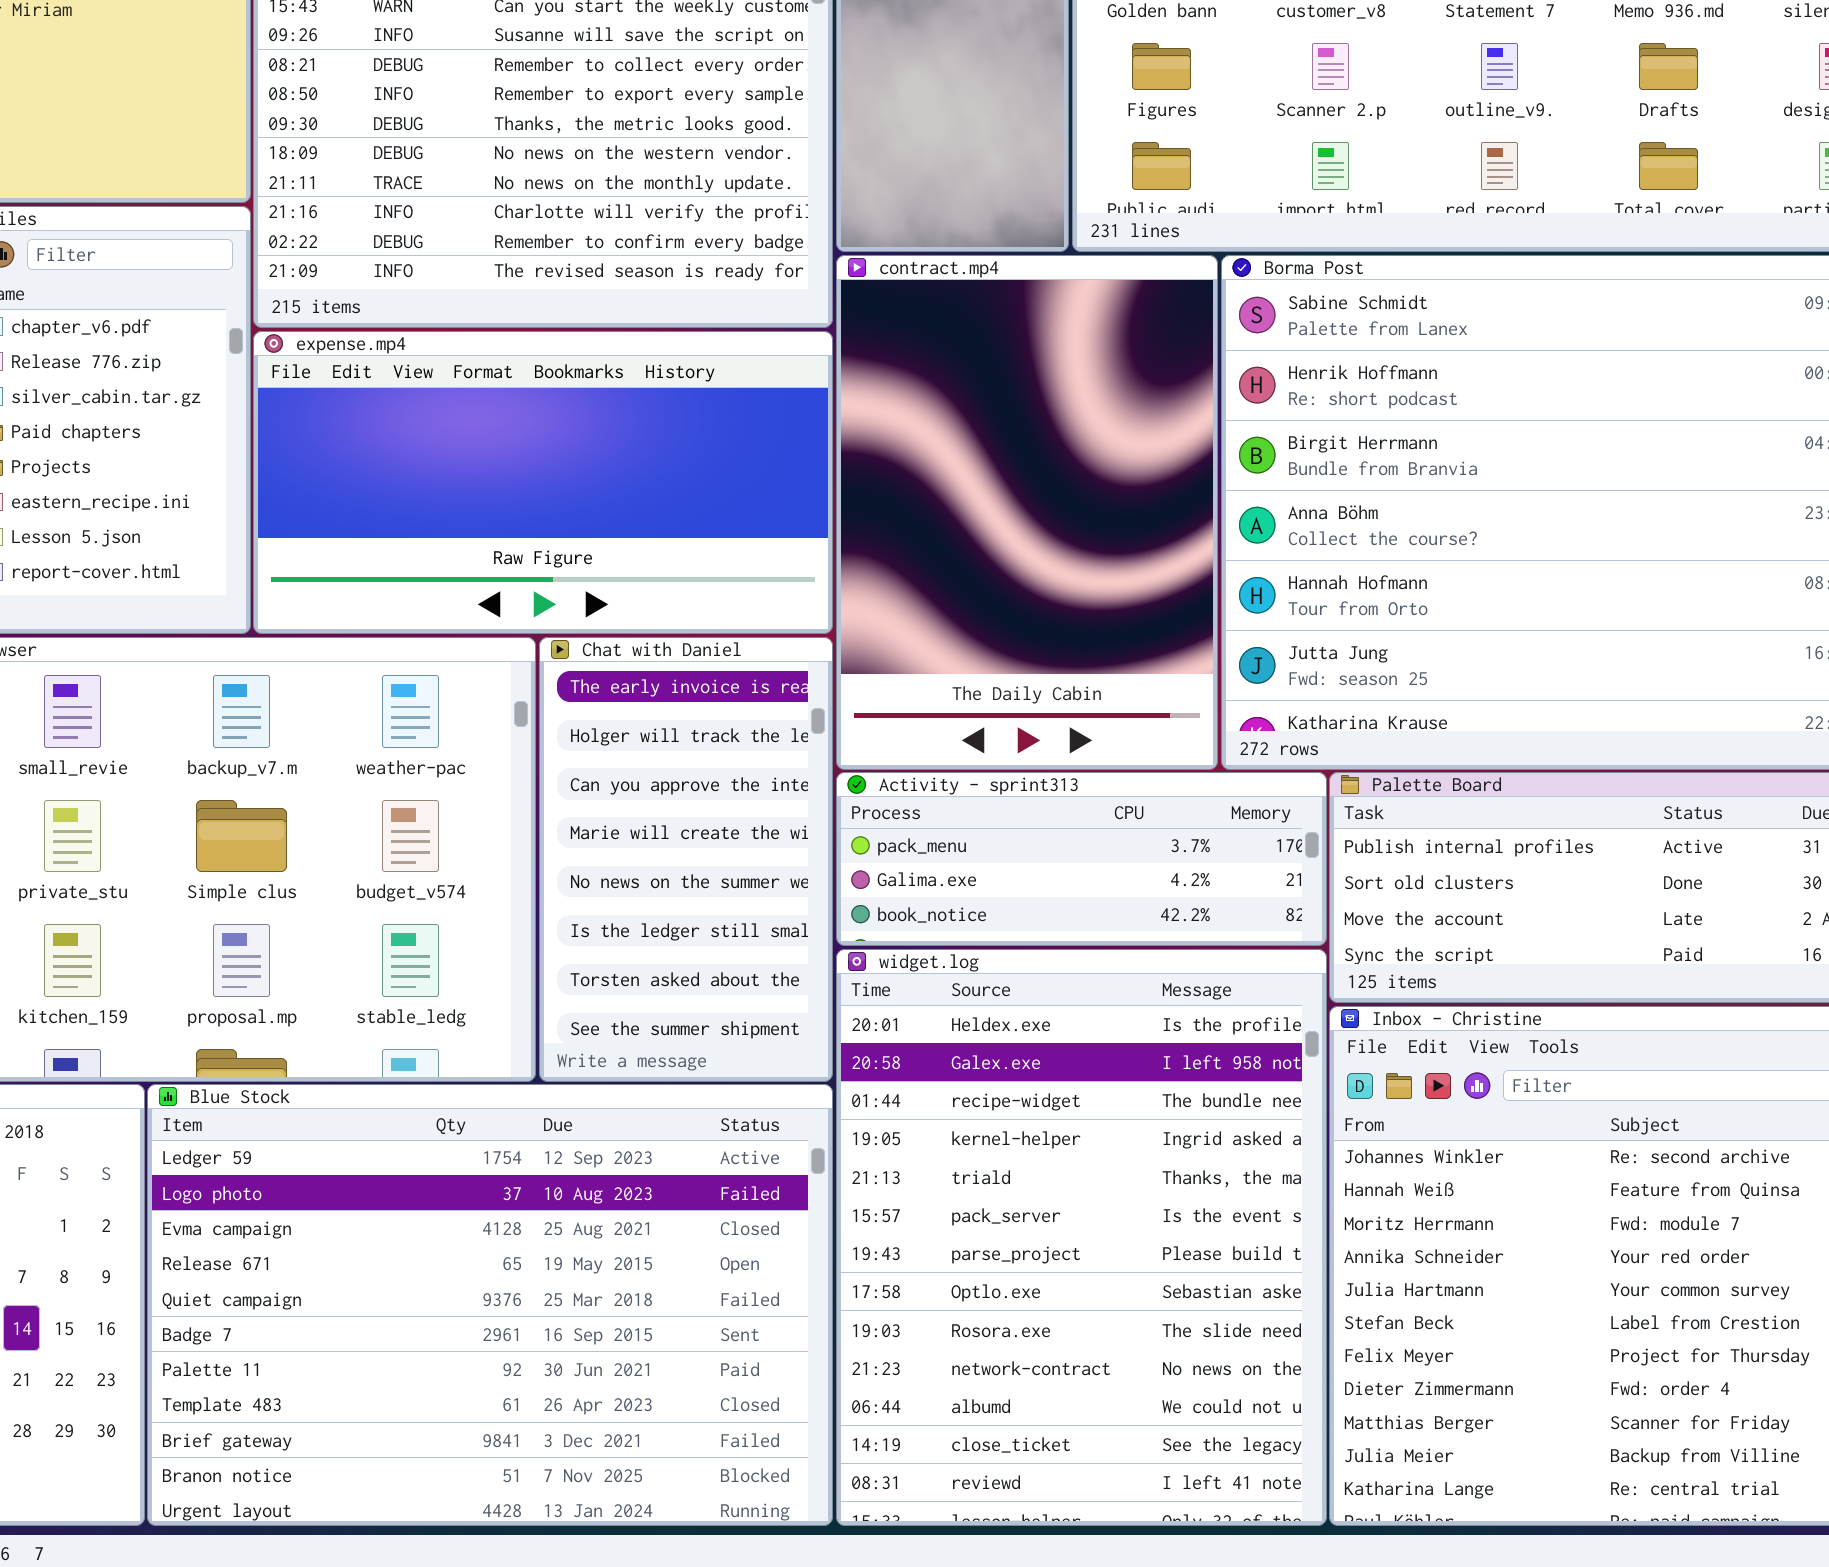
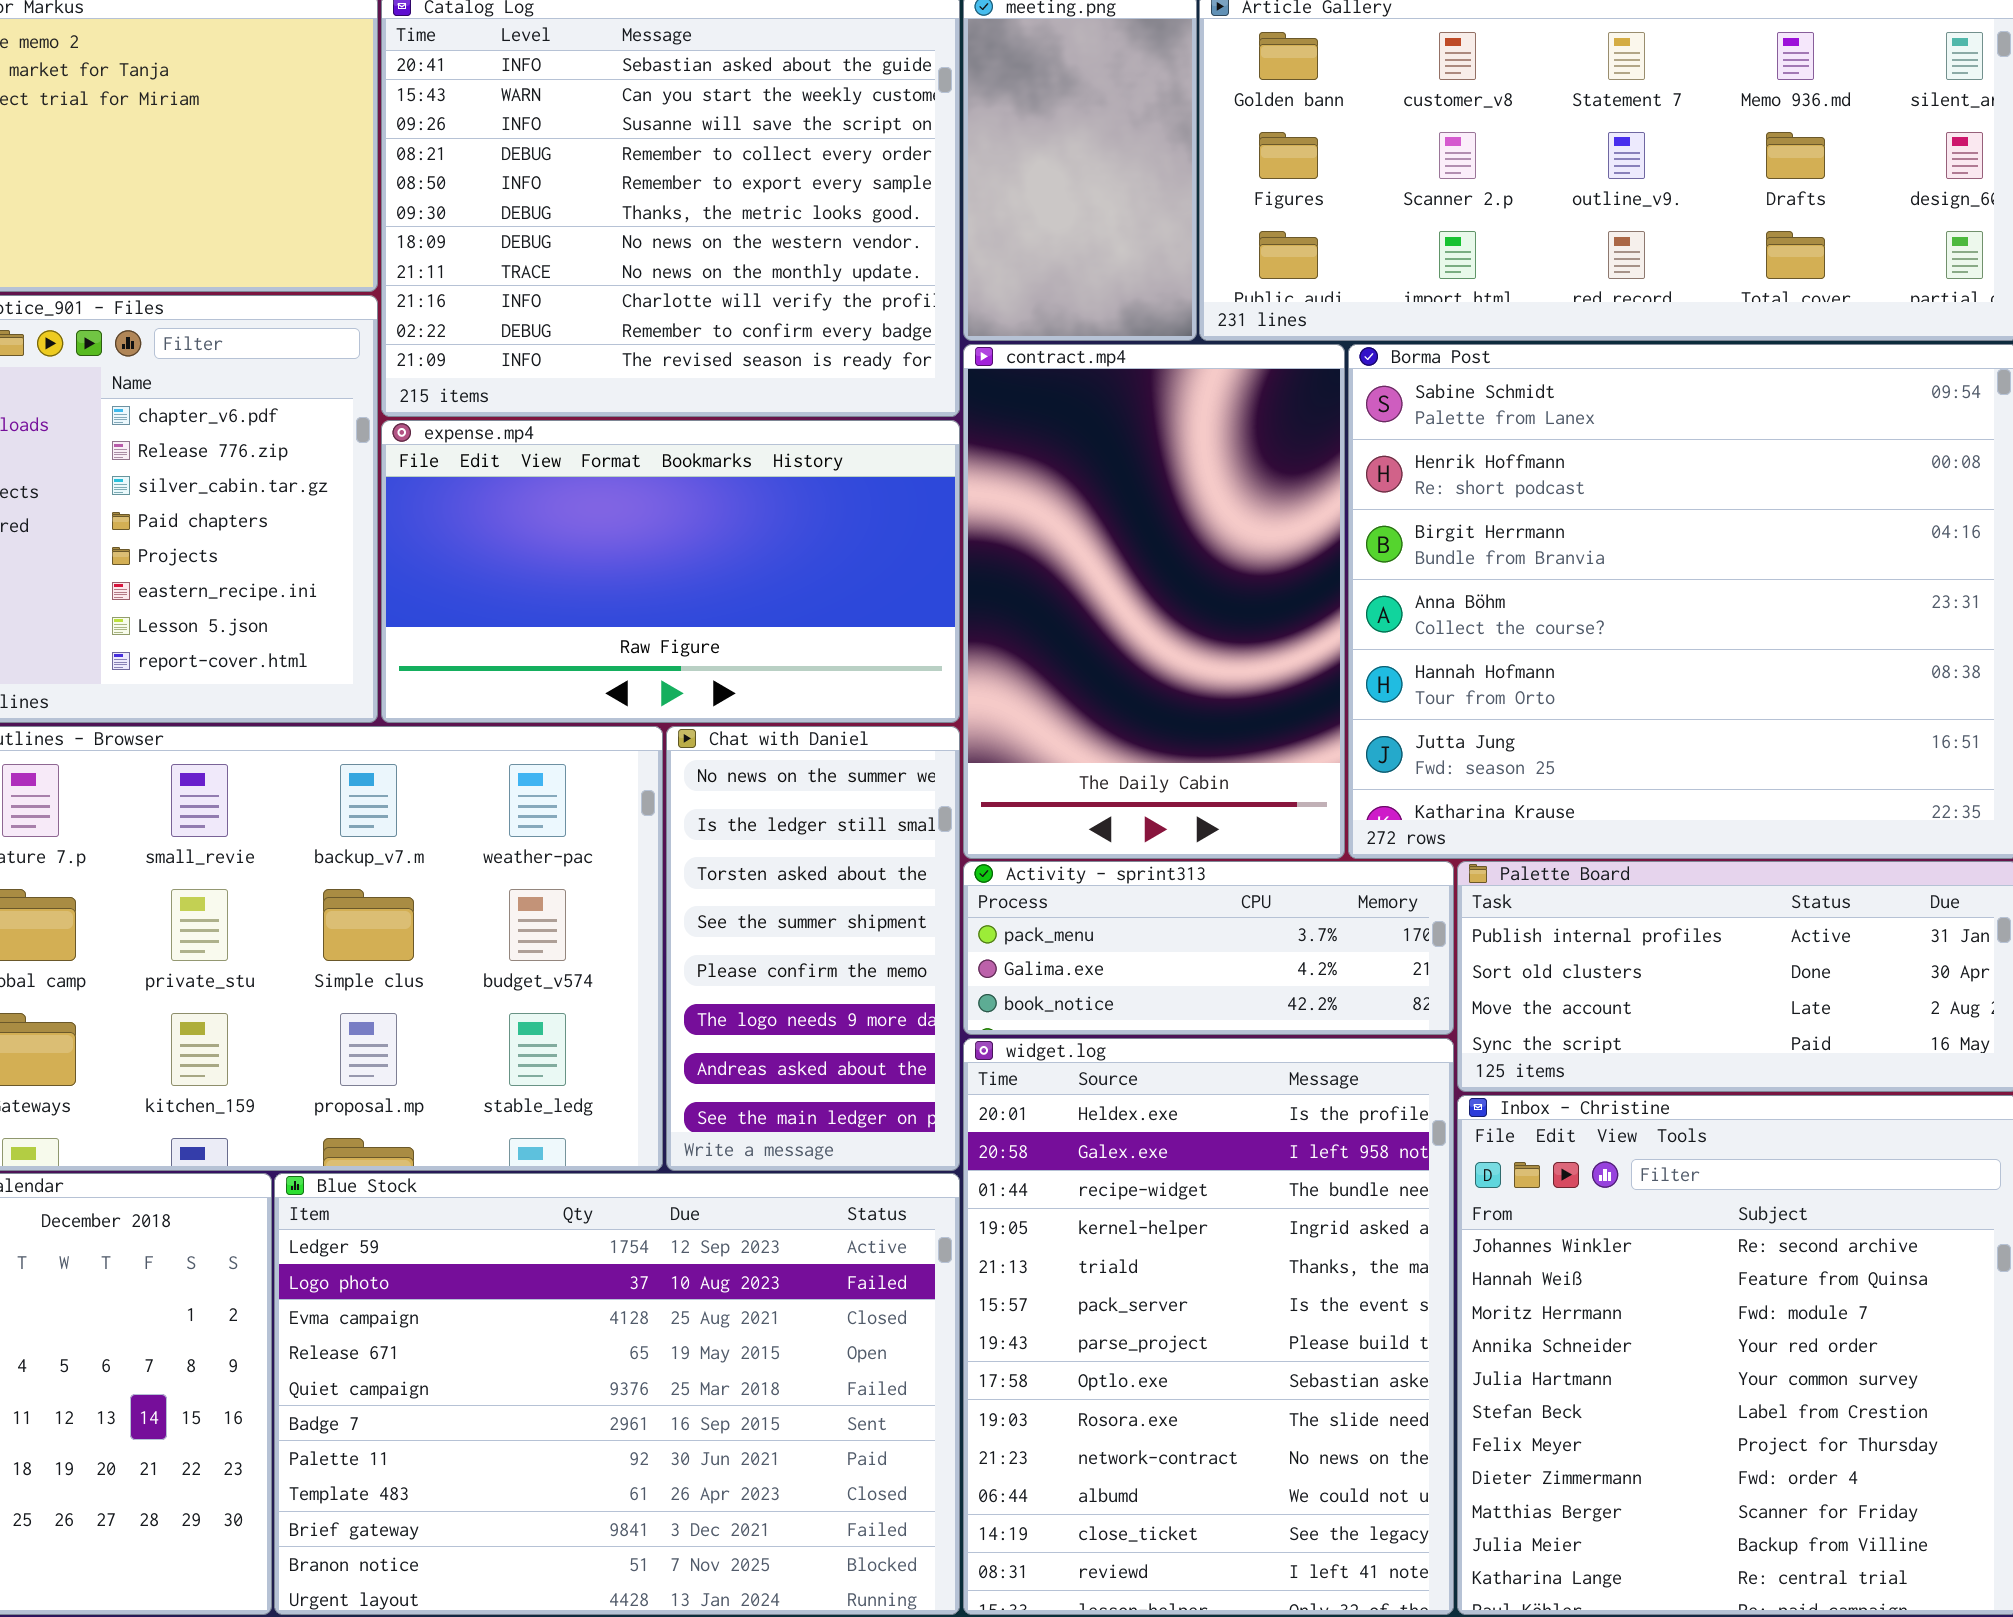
Chat with Daniel: [539,637,833,1082] -> [666,726,960,1171], scrolled down 4 rows

